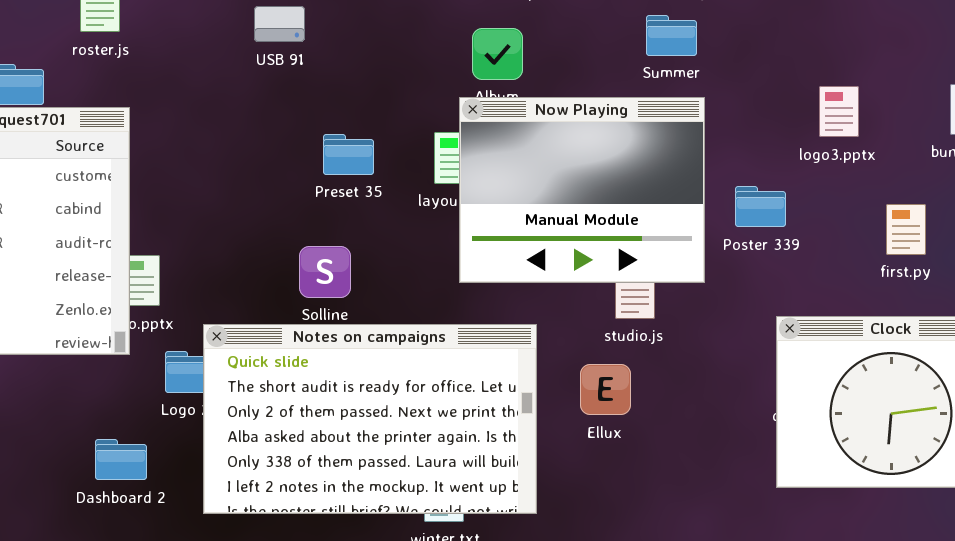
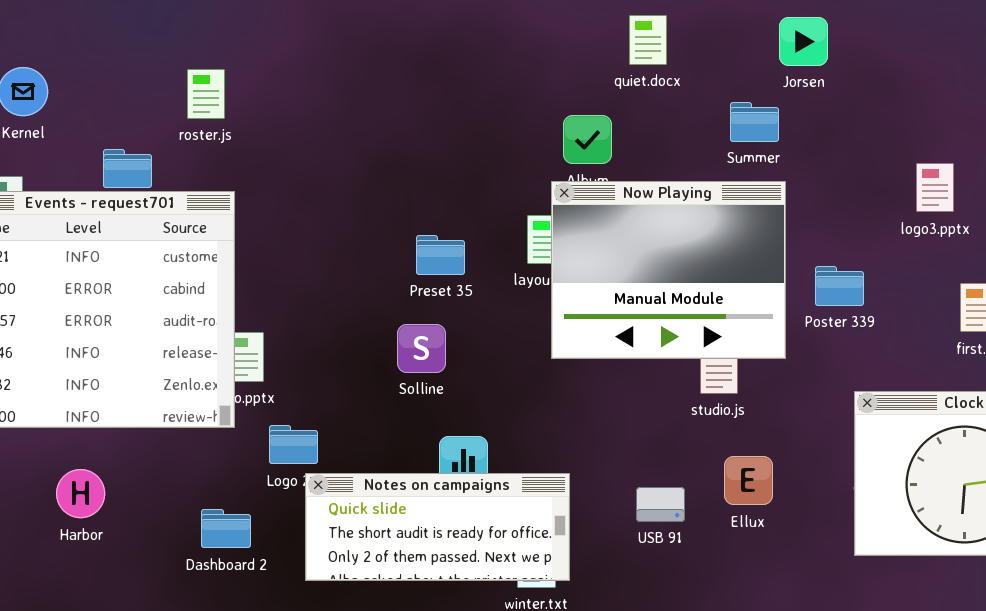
USB 91: [254,6,305,42] -> [636,487,685,522], moved
logo3.pptx: [819,86,859,137] -> [916,163,954,212], moved
Preset 35: [323,134,374,175] -> [416,235,465,275], moved
Notes on campaigns: [203,324,537,514] -> [305,473,570,581], resized
Ellux: [580,364,631,415] -> [724,456,773,505], moved

